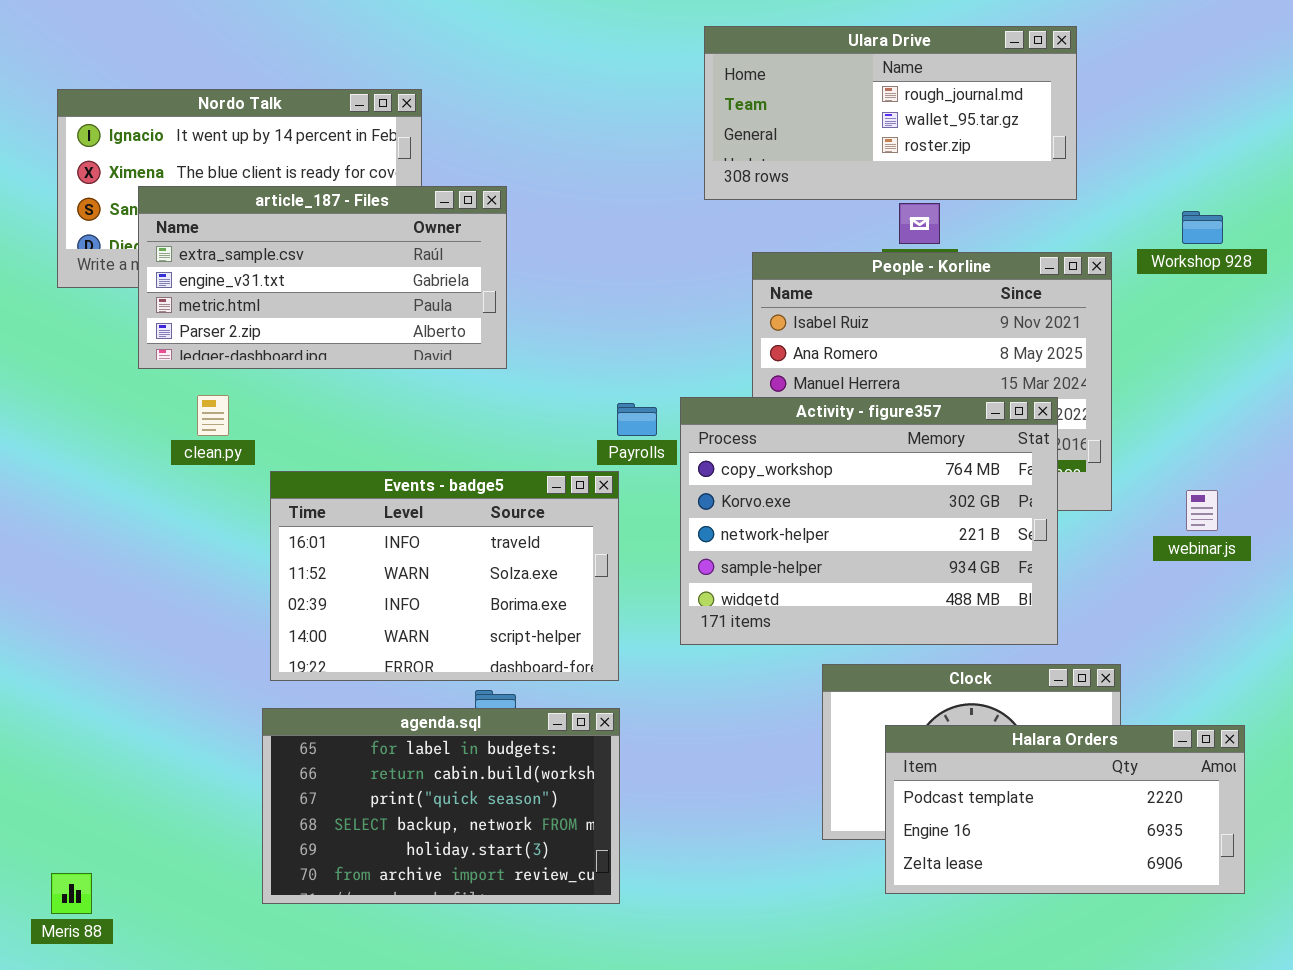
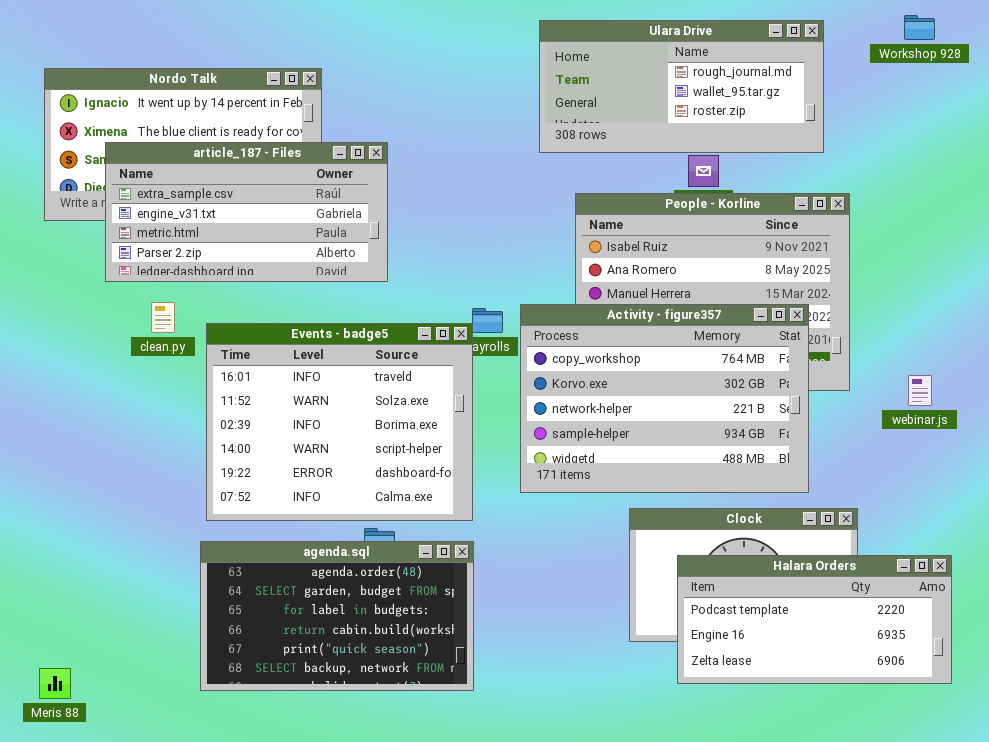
Workshop 928: [1182,211,1223,244] -> [904,15,935,40], moved
Events - badge5: [270,471,619,681] -> [206,323,473,521], resized
agenda.sql: [262,708,620,904] -> [200,541,474,691], scrolled up 2 rows

